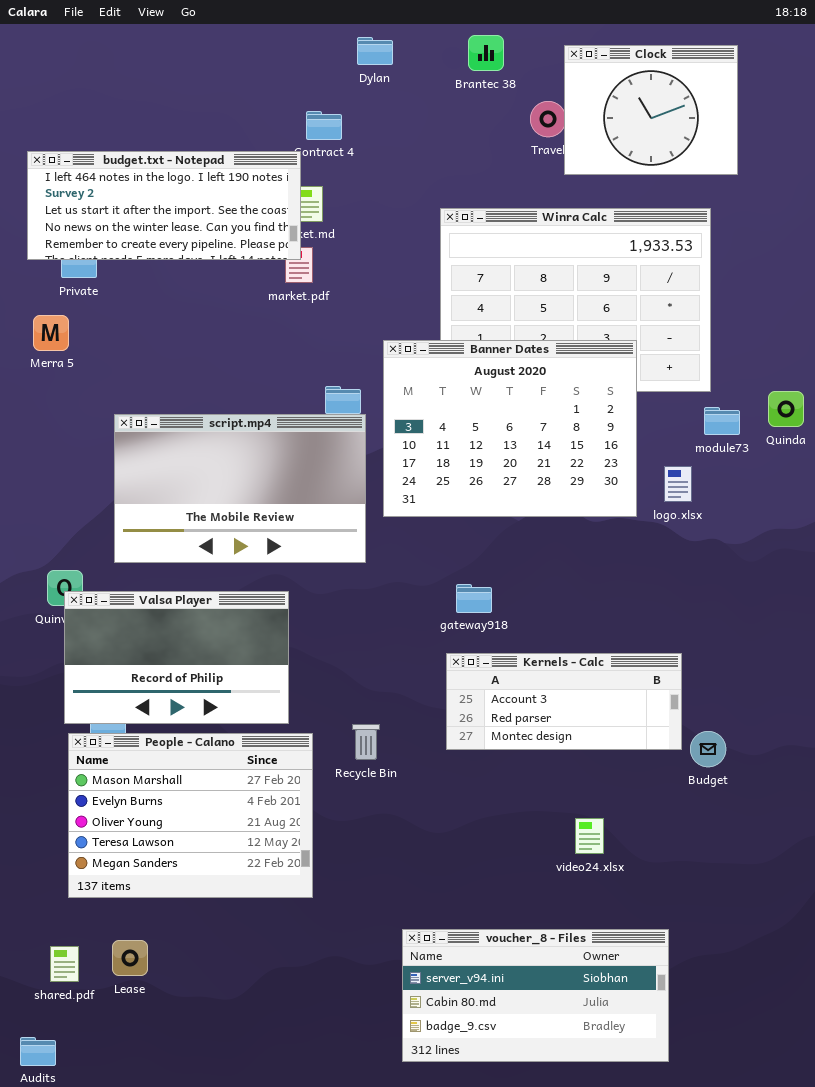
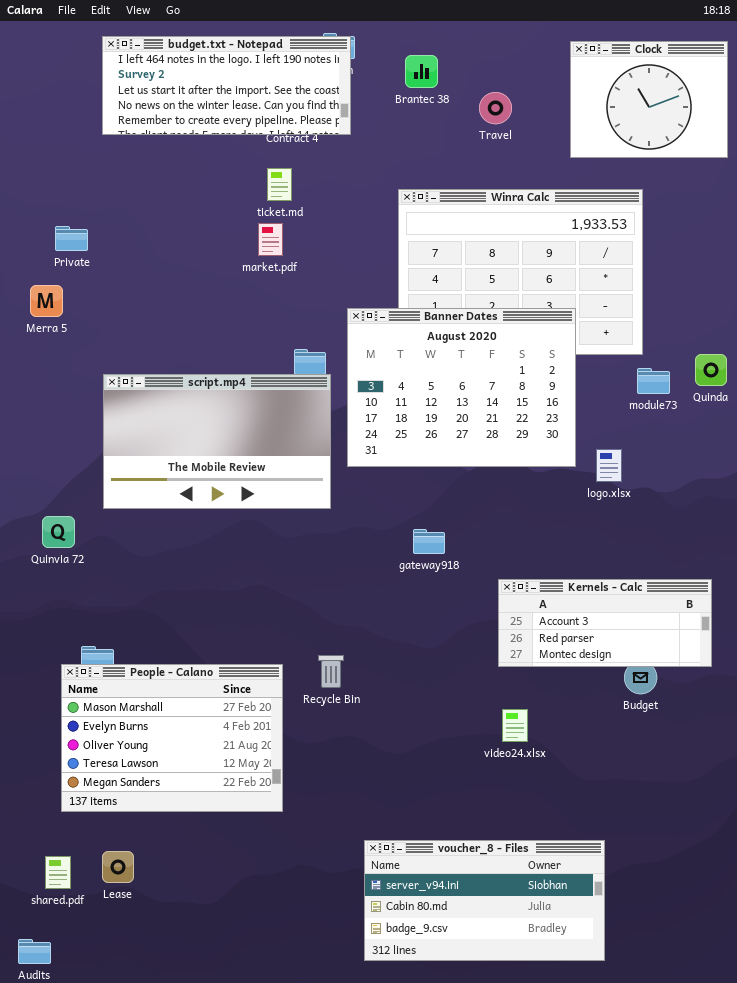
Brantec 38: [468,35,504,71] -> [405,55,438,88], moved
Clock: [564,45,738,175] -> [570,41,728,158], moved
budget.txt - Notepad: [27,151,301,260] -> [102,36,351,135], moved
logo.xlsx: [664,466,692,502] -> [596,449,622,482], moved
Valsa Player: [64,591,289,724] -> none, closed
Kernels - Calc: [446,653,682,750] -> [498,579,712,667], moved
video24.xlsx: [575,818,604,854] -> [502,709,528,742], moved

